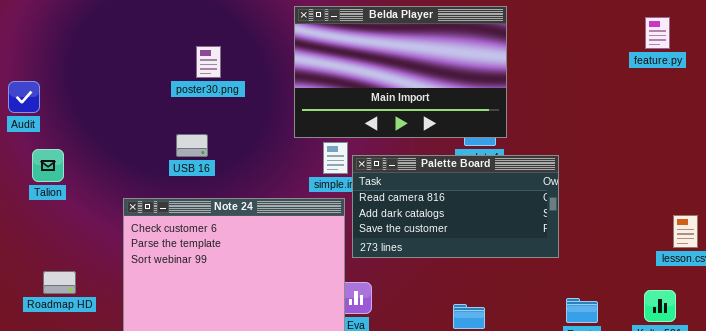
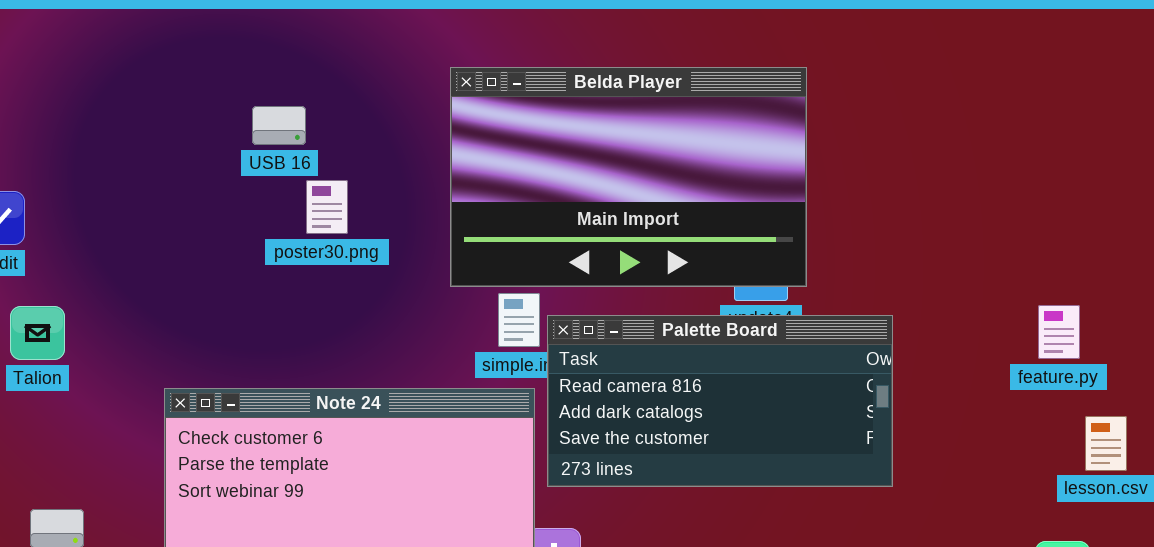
feature.py: [645,17,670,49] -> [1038,305,1080,359], moved
poster30.png: [196,46,221,78] -> [306,180,348,234], moved
USB 16: [176,134,208,157] -> [252,106,306,145], moved

